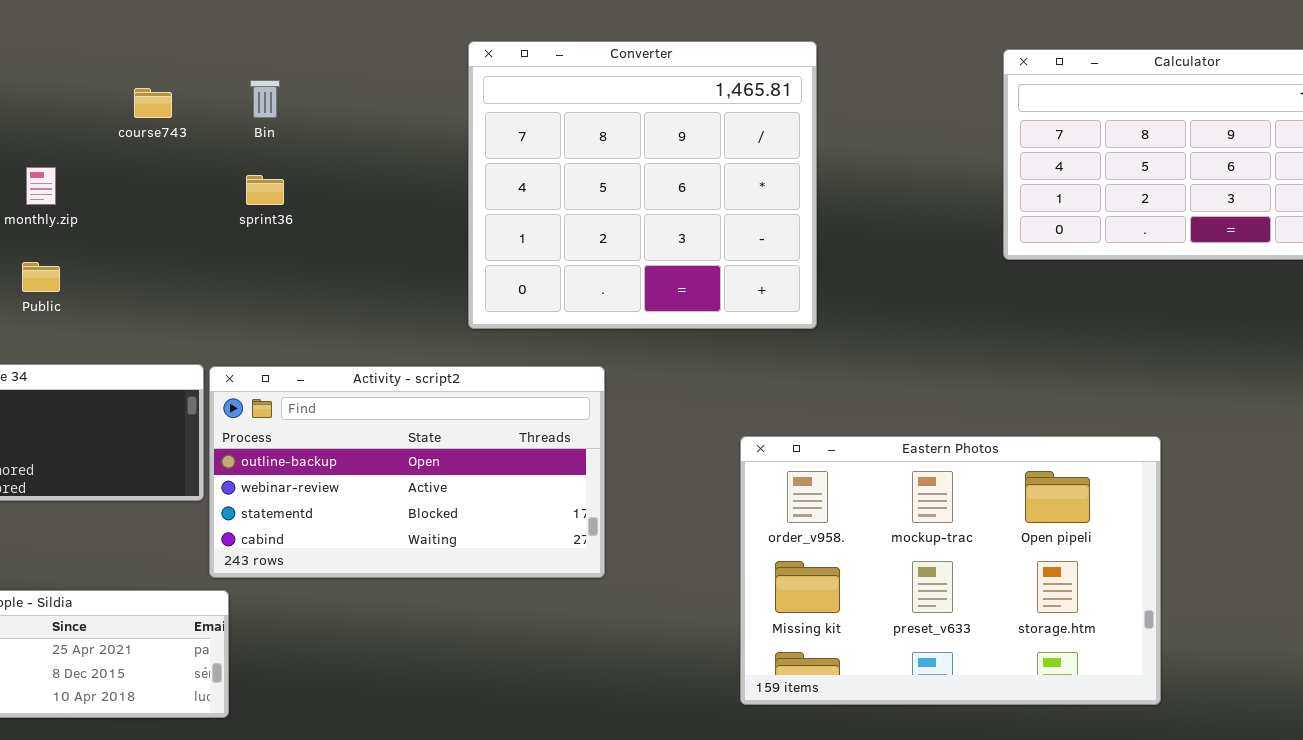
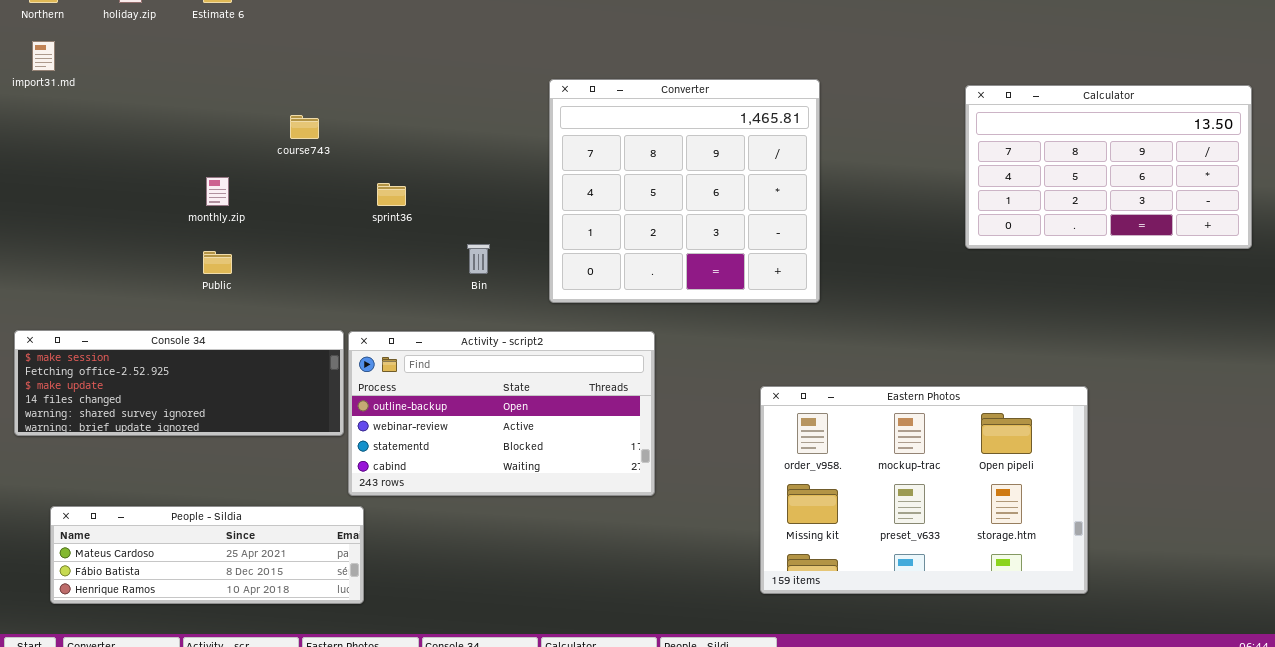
Bin: [250,80,280,118] -> [467,244,490,274], moved

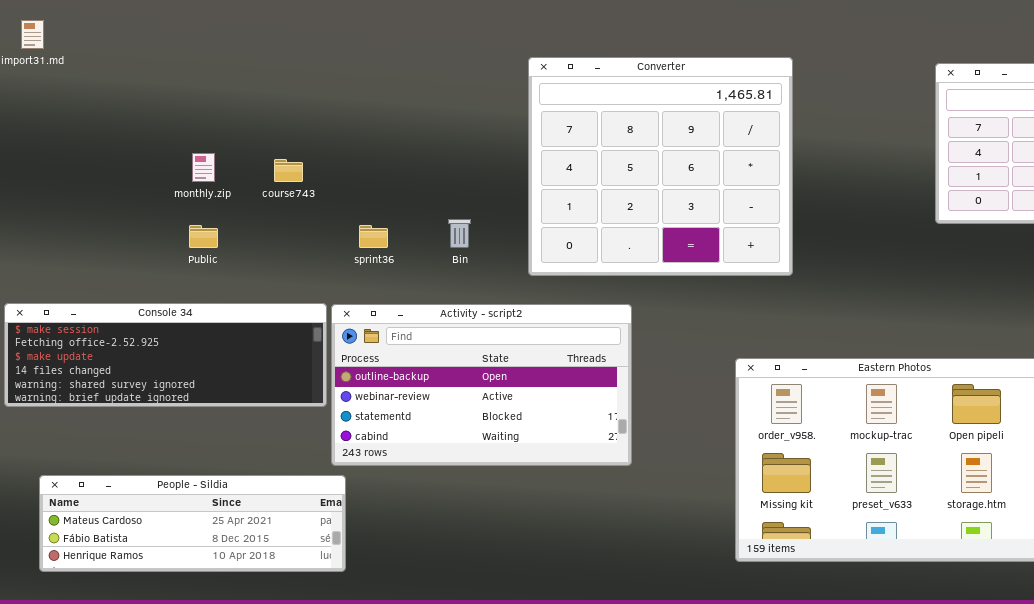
course743: [290,115,319,139] -> [274,159,303,182], moved
sprint36: [377,183,406,206] -> [359,225,388,248], moved

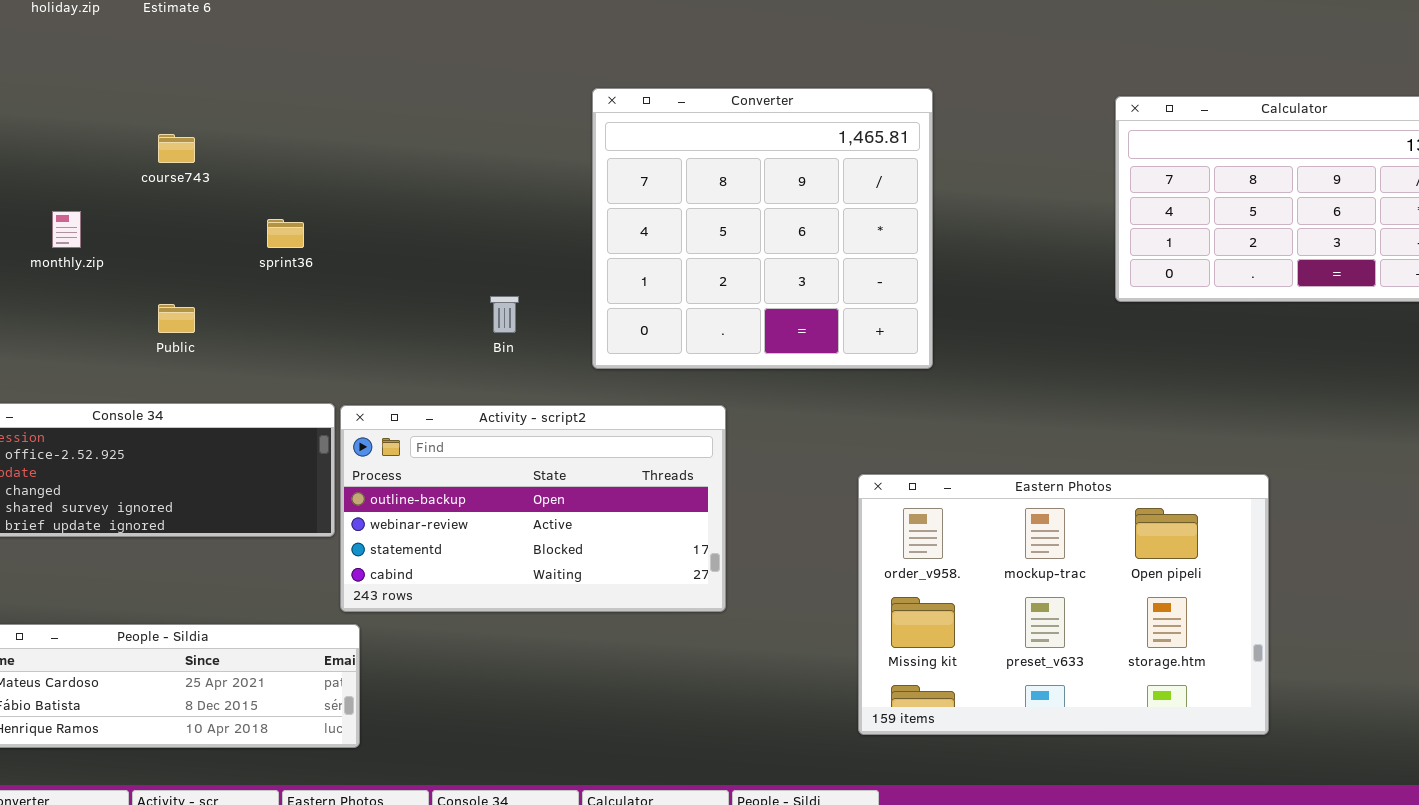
monthly.zip: [192,153,215,182] -> [52,211,81,248], moved
course743: [274,159,303,182] -> [158,134,195,163], moved
sprint36: [359,225,388,248] -> [267,219,304,248], moved

